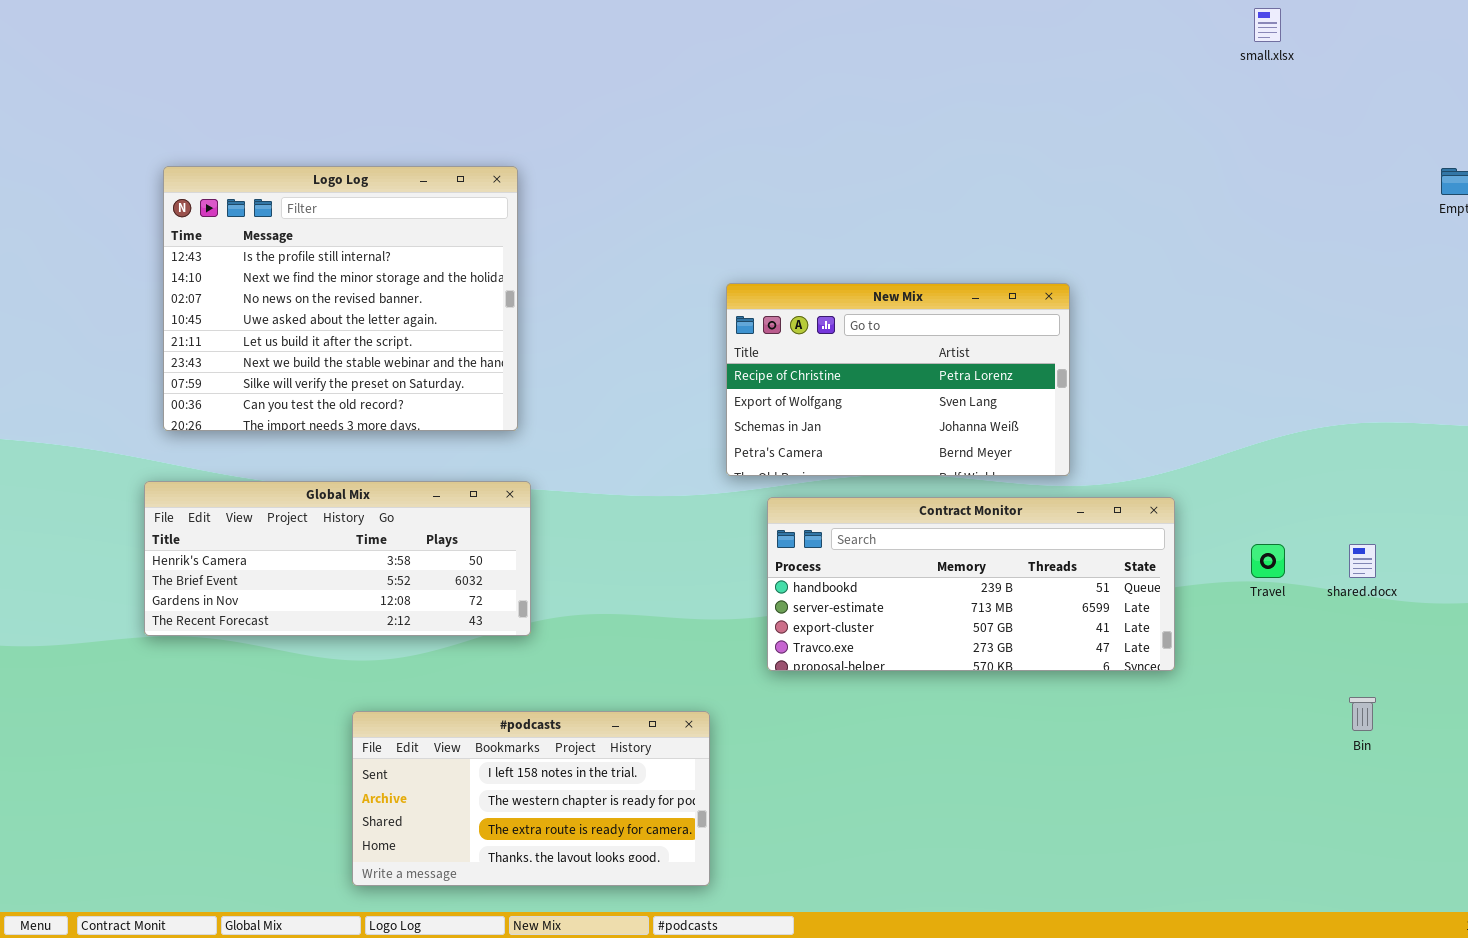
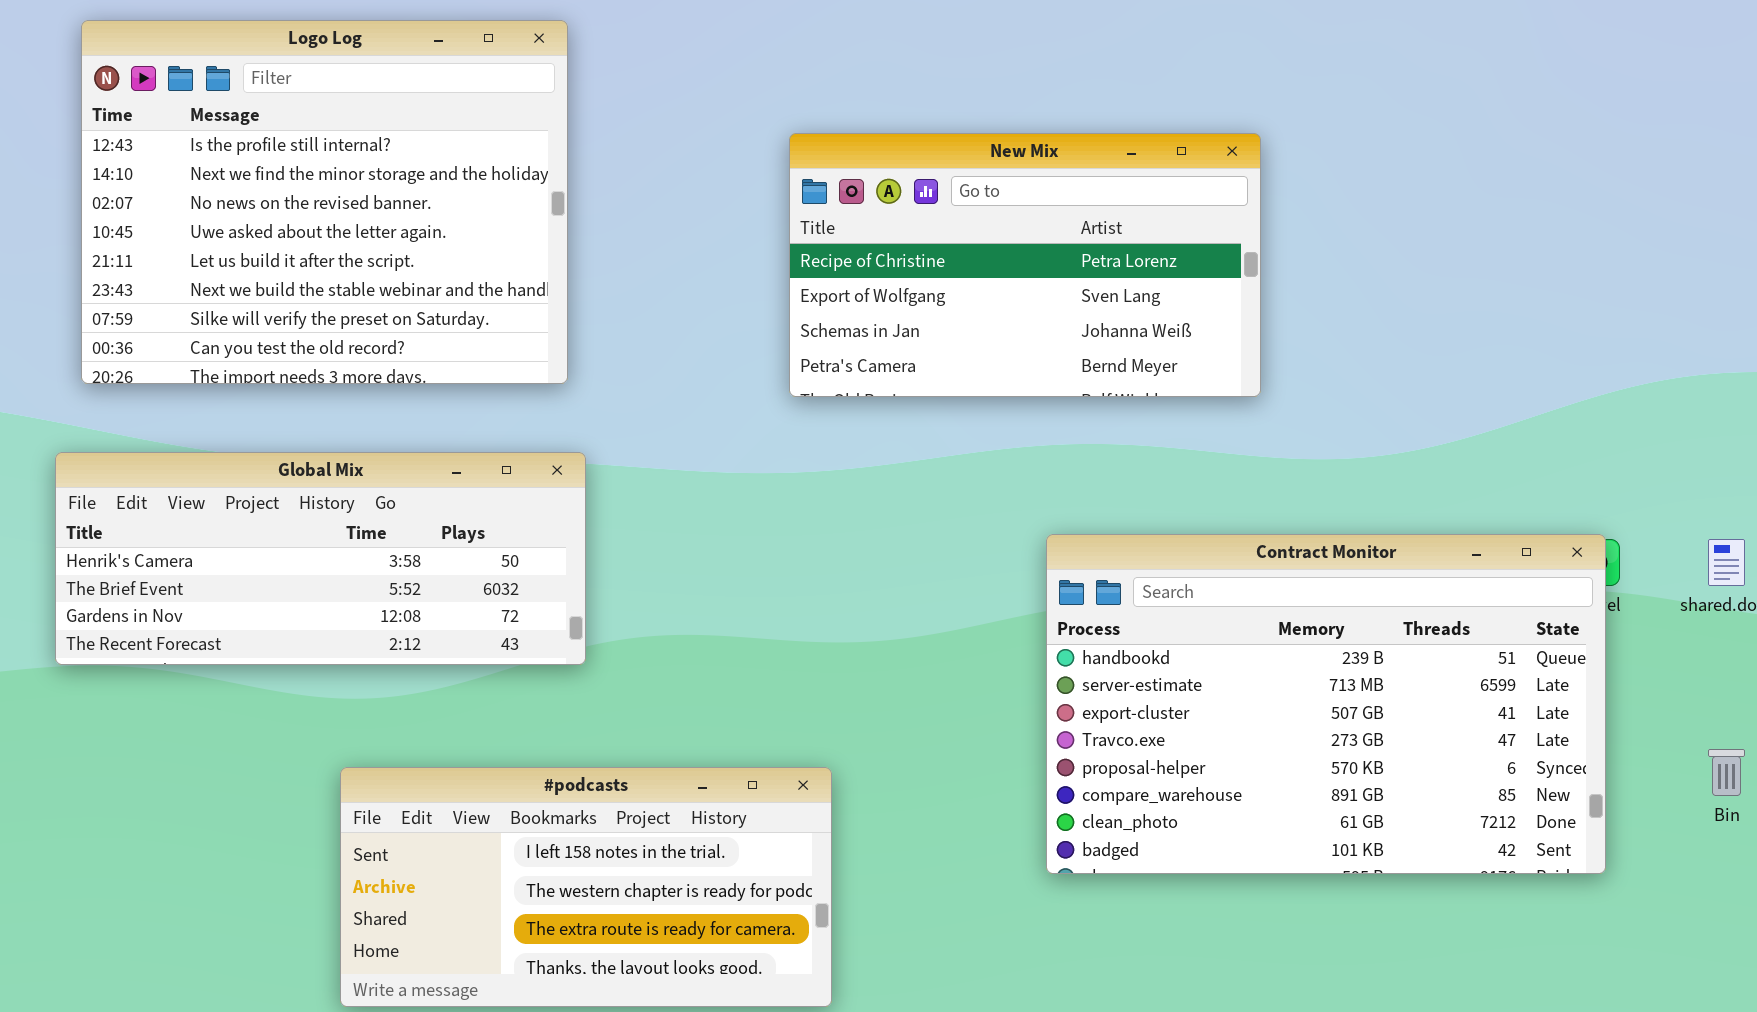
New Mix: [726,283,1070,476] -> [789,133,1261,397], moved
Contract Monitor: [767,497,1175,671] -> [1046,534,1606,874], moved, resized

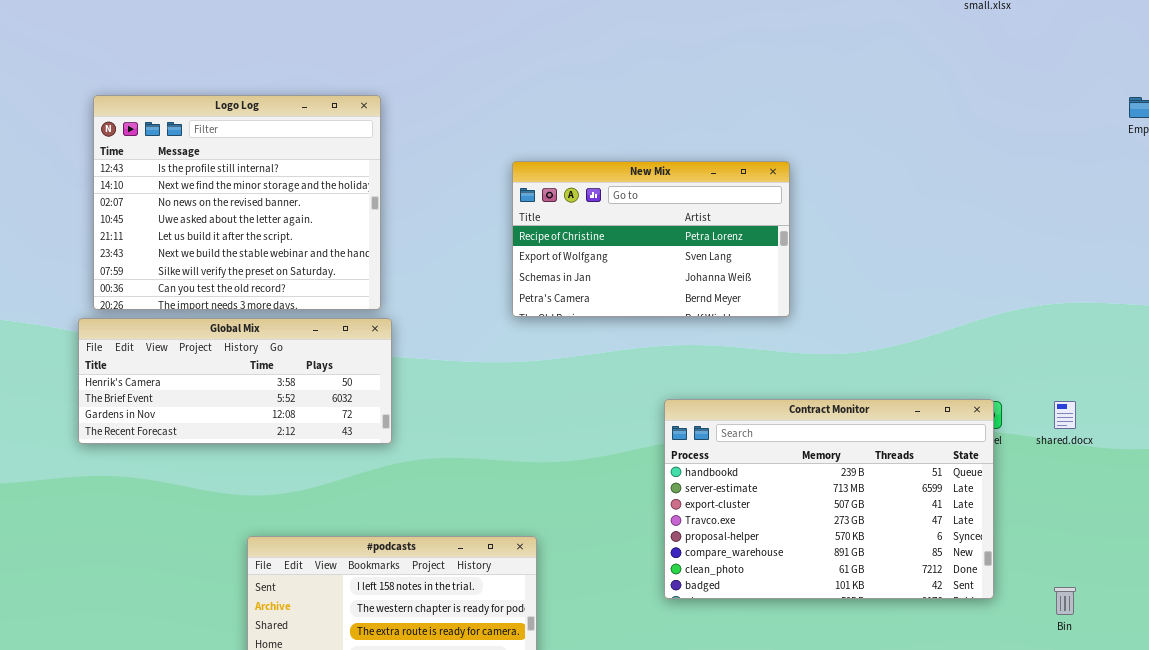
Global Mix: [55,452,586,665] -> [78,318,392,444], moved
Bin: [1708,749,1745,796] -> [1054,587,1076,615], moved

